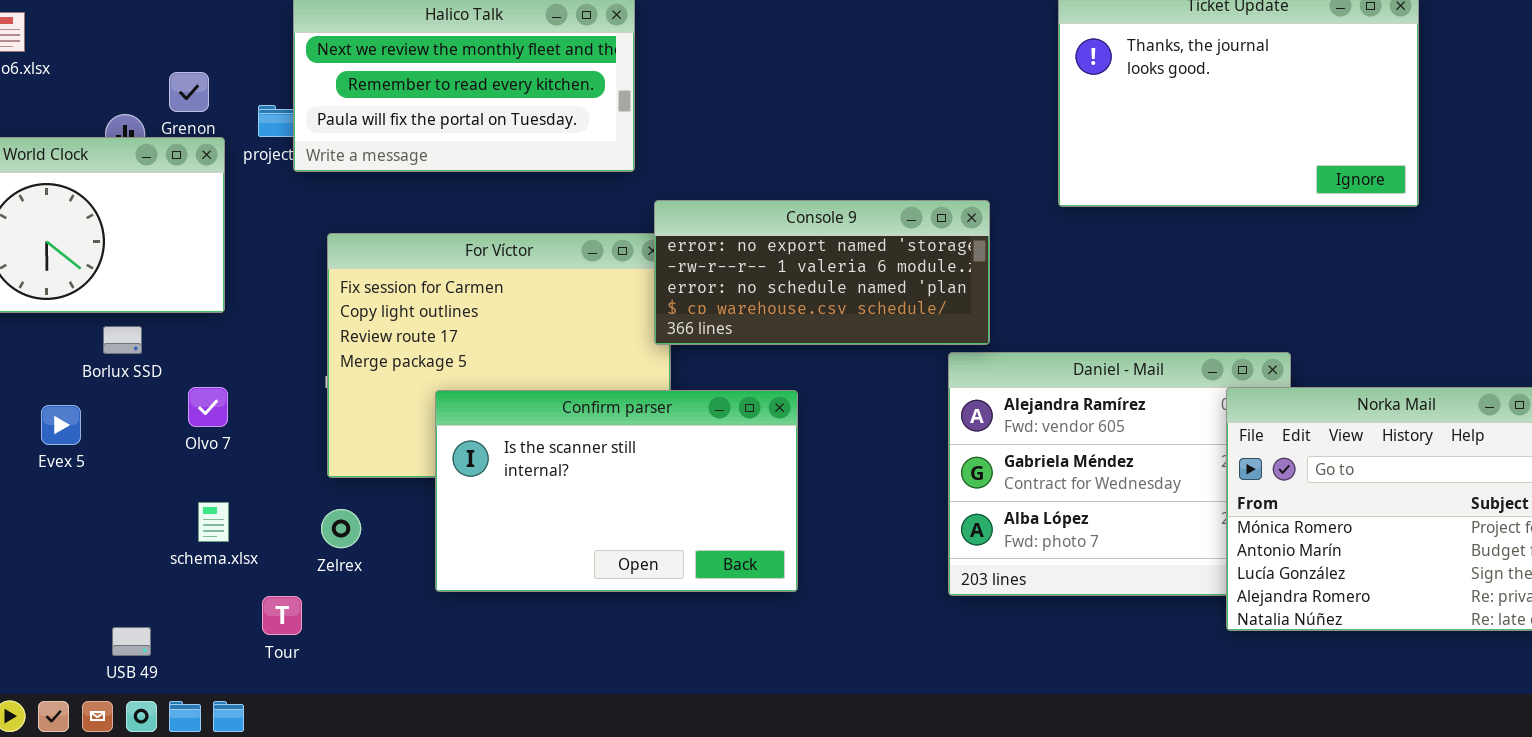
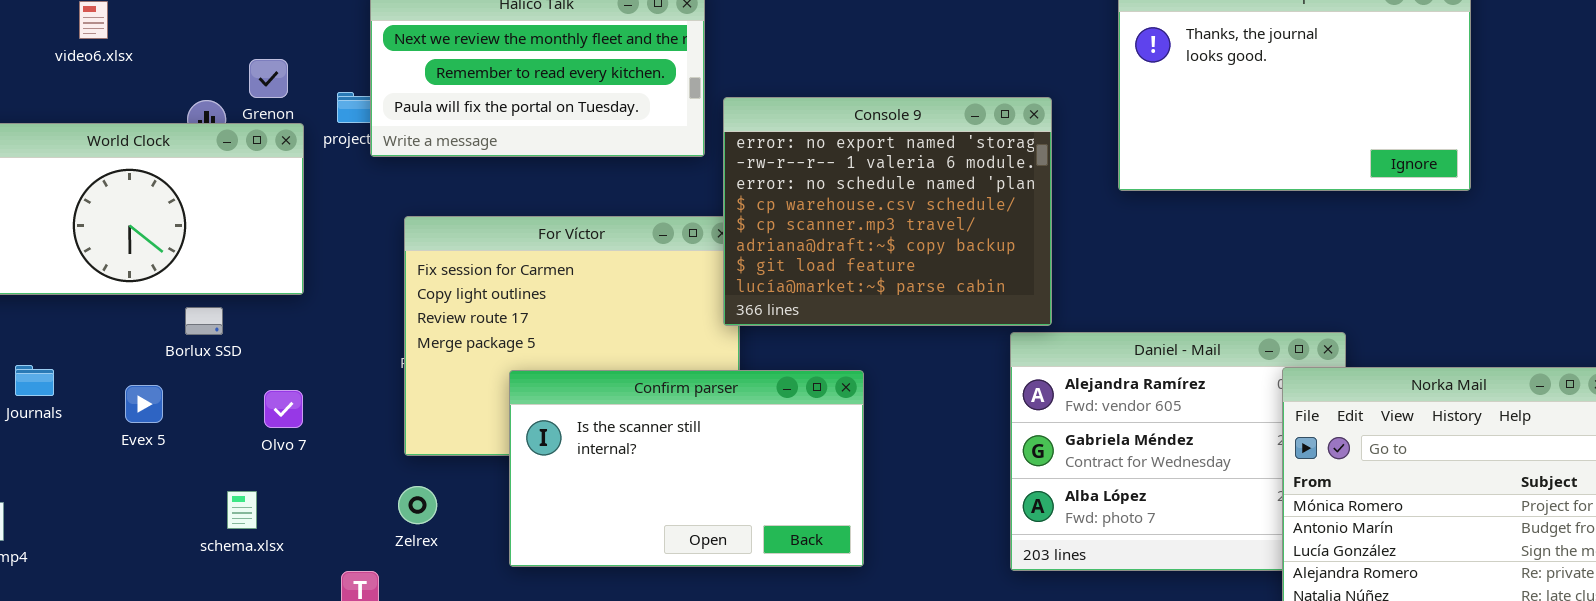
Console 9: [654,200,990,345] -> [723,97,1052,326], resized
Olvo 7: [188,387,228,427] -> [264,390,303,428], moved
schema.xlsx: [198,502,229,542] -> [227,491,257,529], moved

